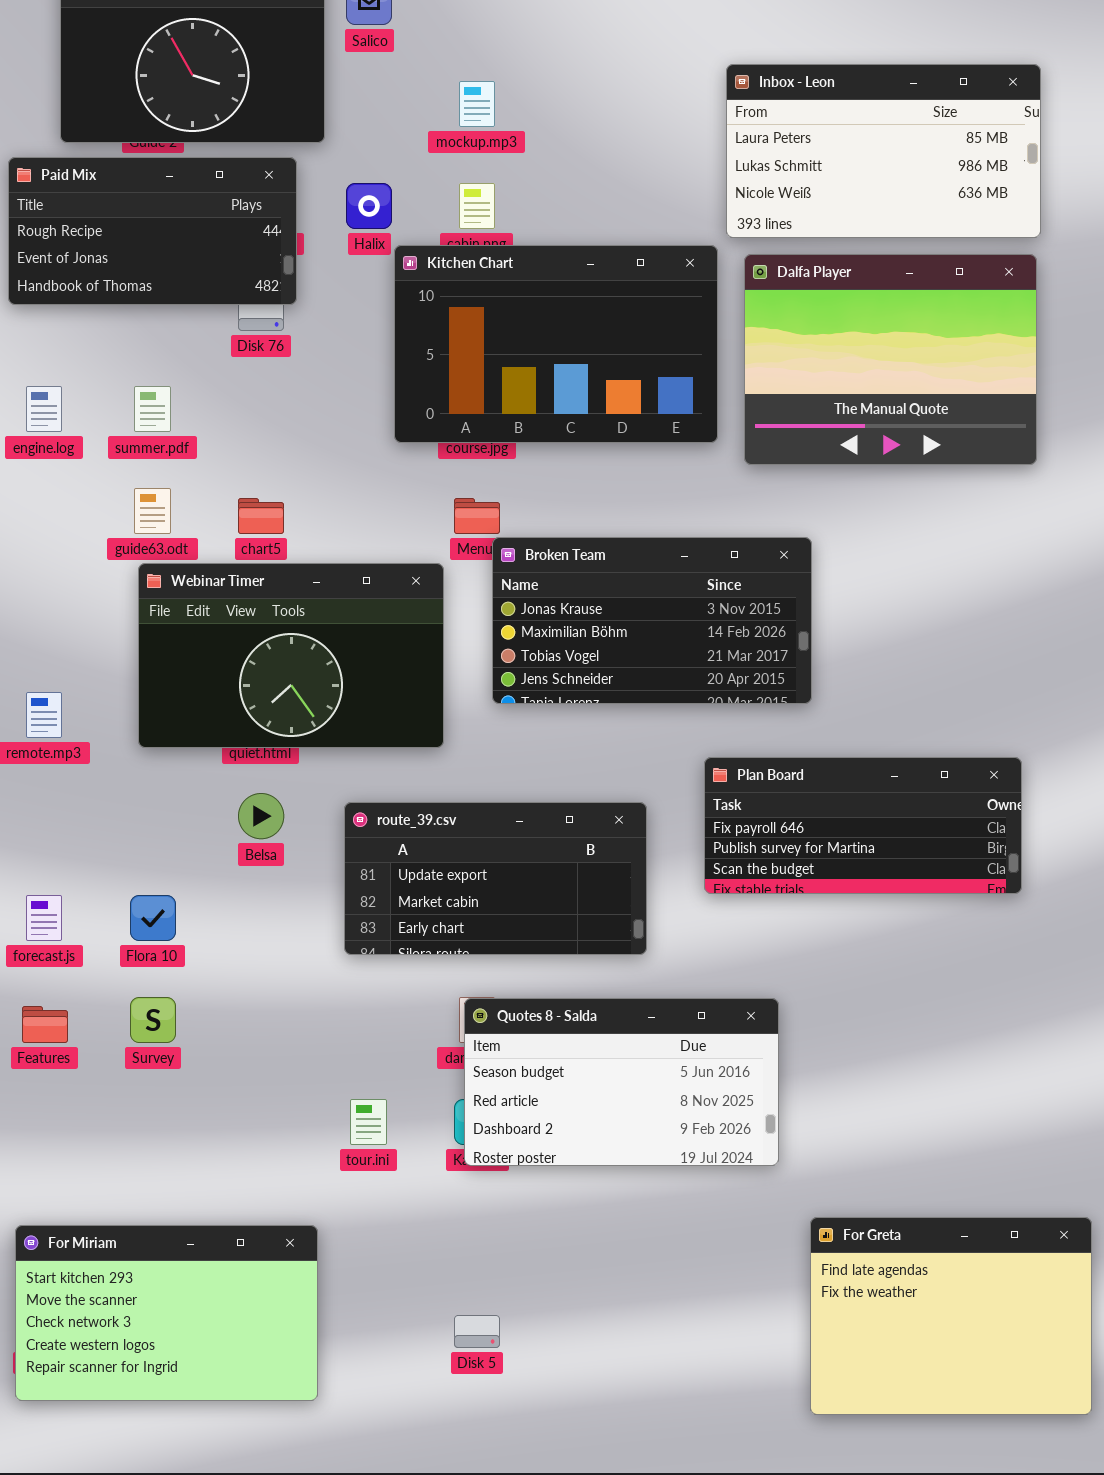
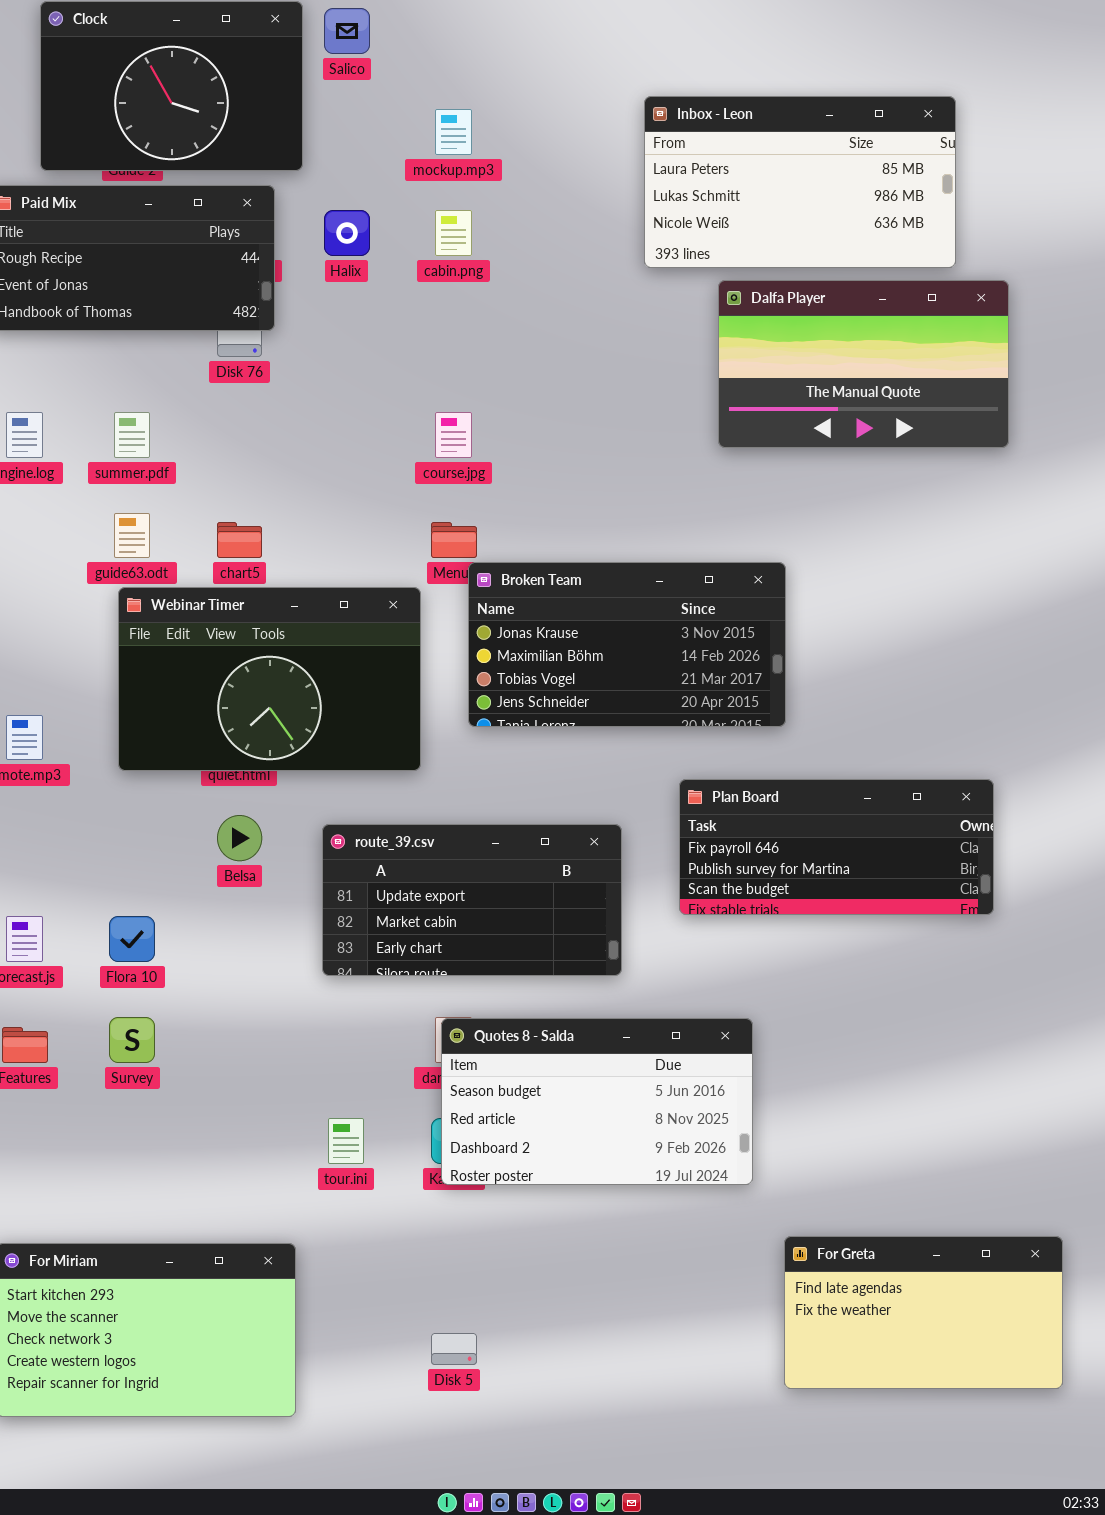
Inbox - Leon: [726,64,1041,238] -> [644,96,956,268], moved
Kitchen Chart: [394,245,718,443] -> none, closed
Dalfa Player: [744,254,1037,465] -> [718,280,1009,448], resized
For Greta: [810,1217,1092,1415] -> [784,1236,1063,1389], resized

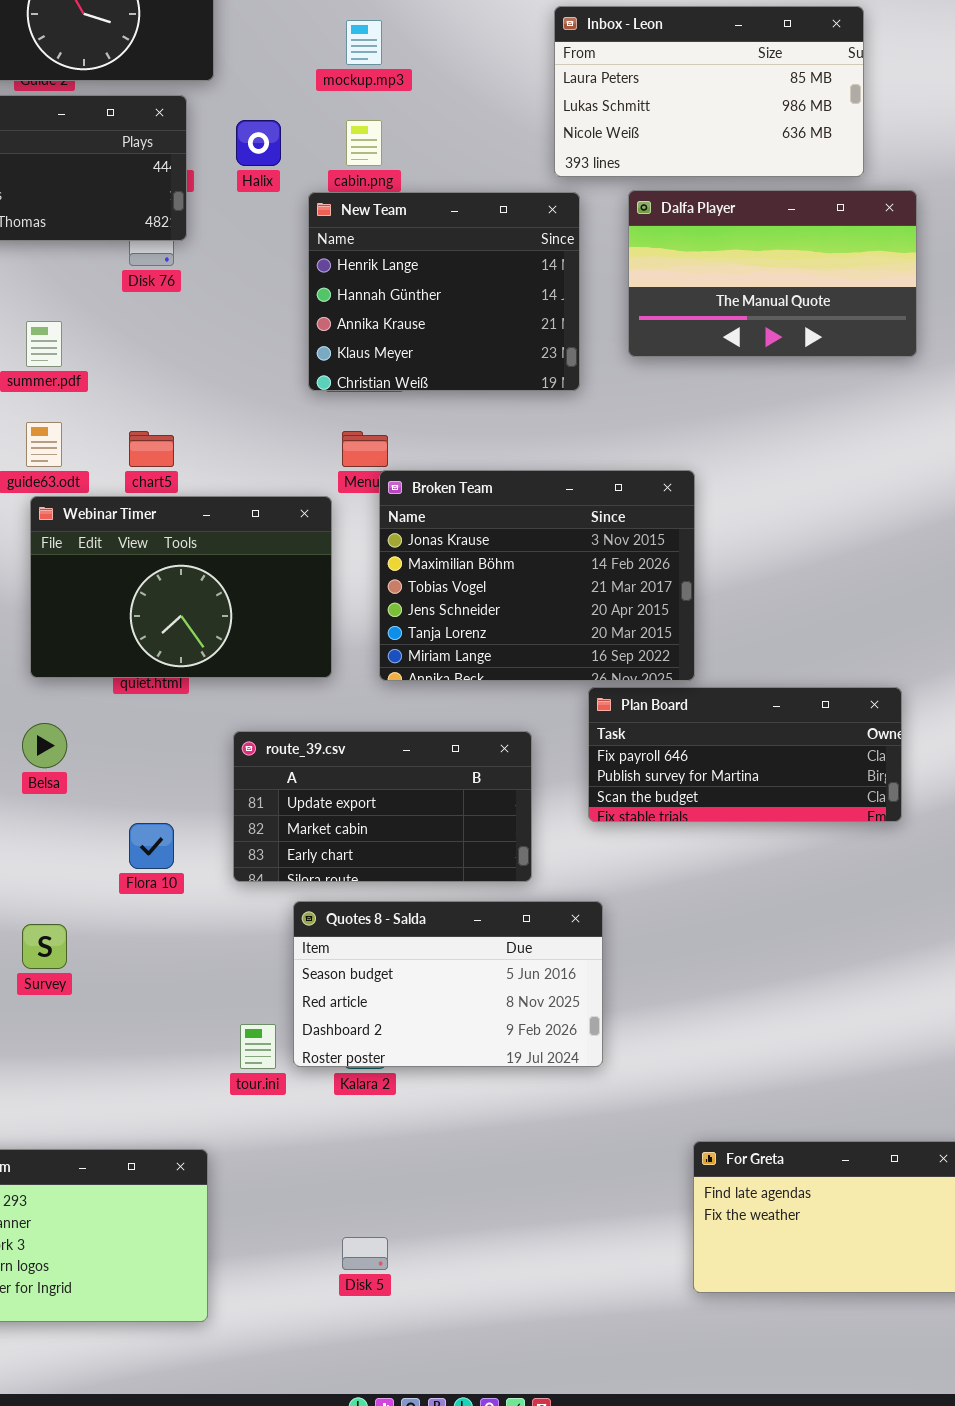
New Team: none -> [308,192,580,391], opened
Broken Team: [468,562,786,727] -> [379,470,695,681], resized
Belsa: [217,815,262,861] -> [22,723,67,768], moved
Flora 10: [109,916,155,962] -> [129,823,174,869], moved
Quotes 8 - Salda: [441,1018,753,1185] -> [293,901,603,1067], moved

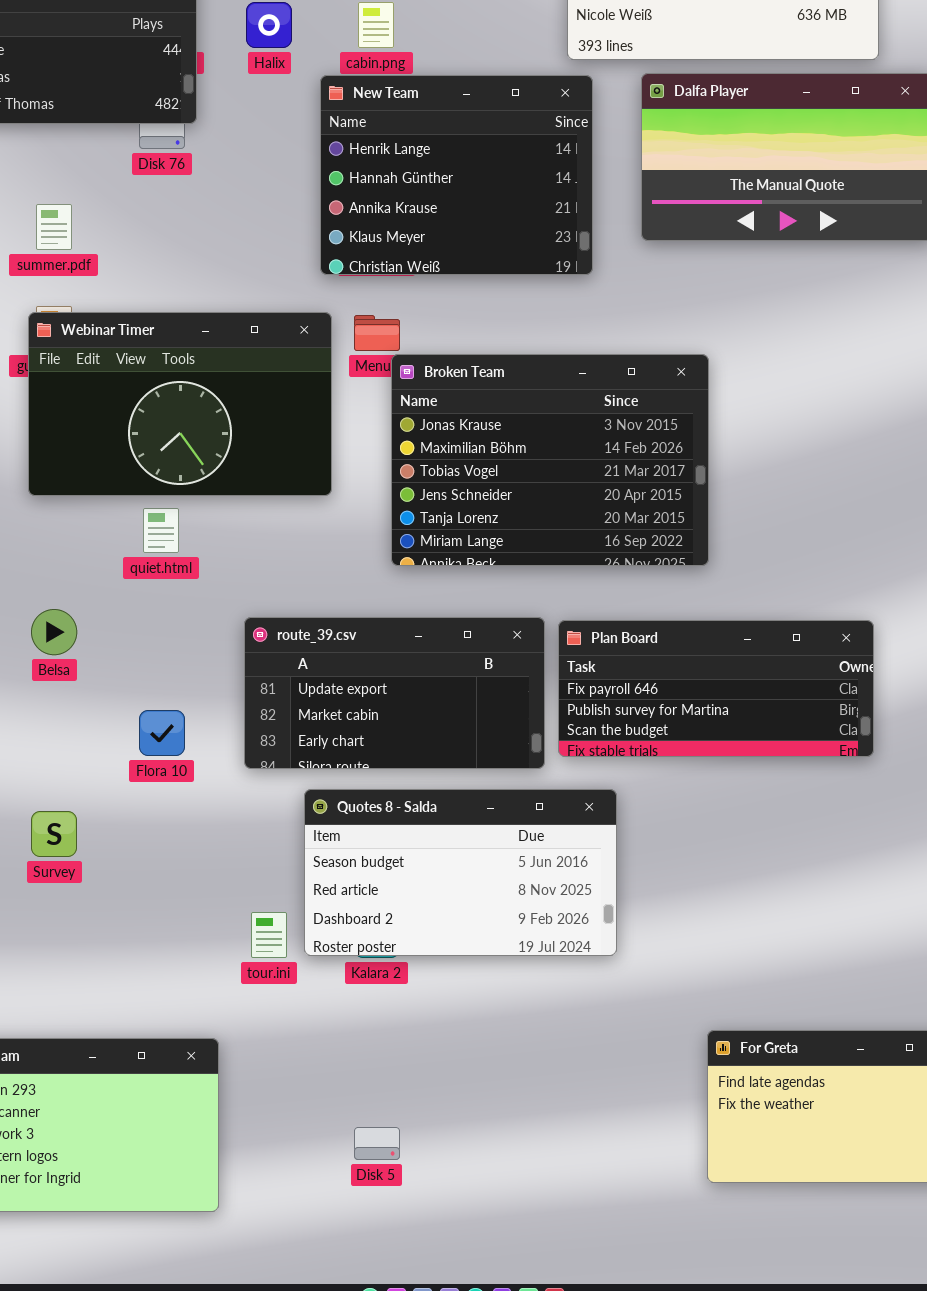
Webinar Timer: [30,496,332,678] -> [28,312,332,496], moved
Plan Board: [588,687,902,822] -> [558,620,874,757], moved

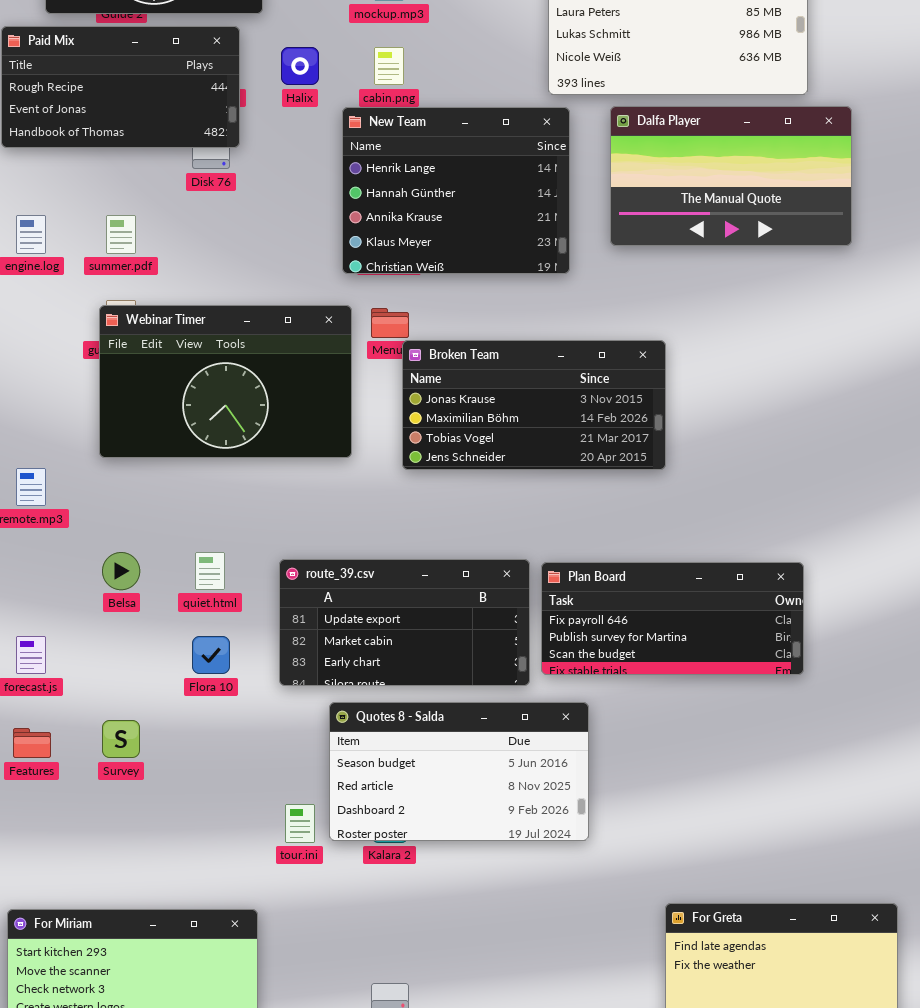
Broken Team: [391,354,709,566] -> [402,340,666,470], resized
quiet.html: [143,508,179,553] -> [195,552,225,590], moved

